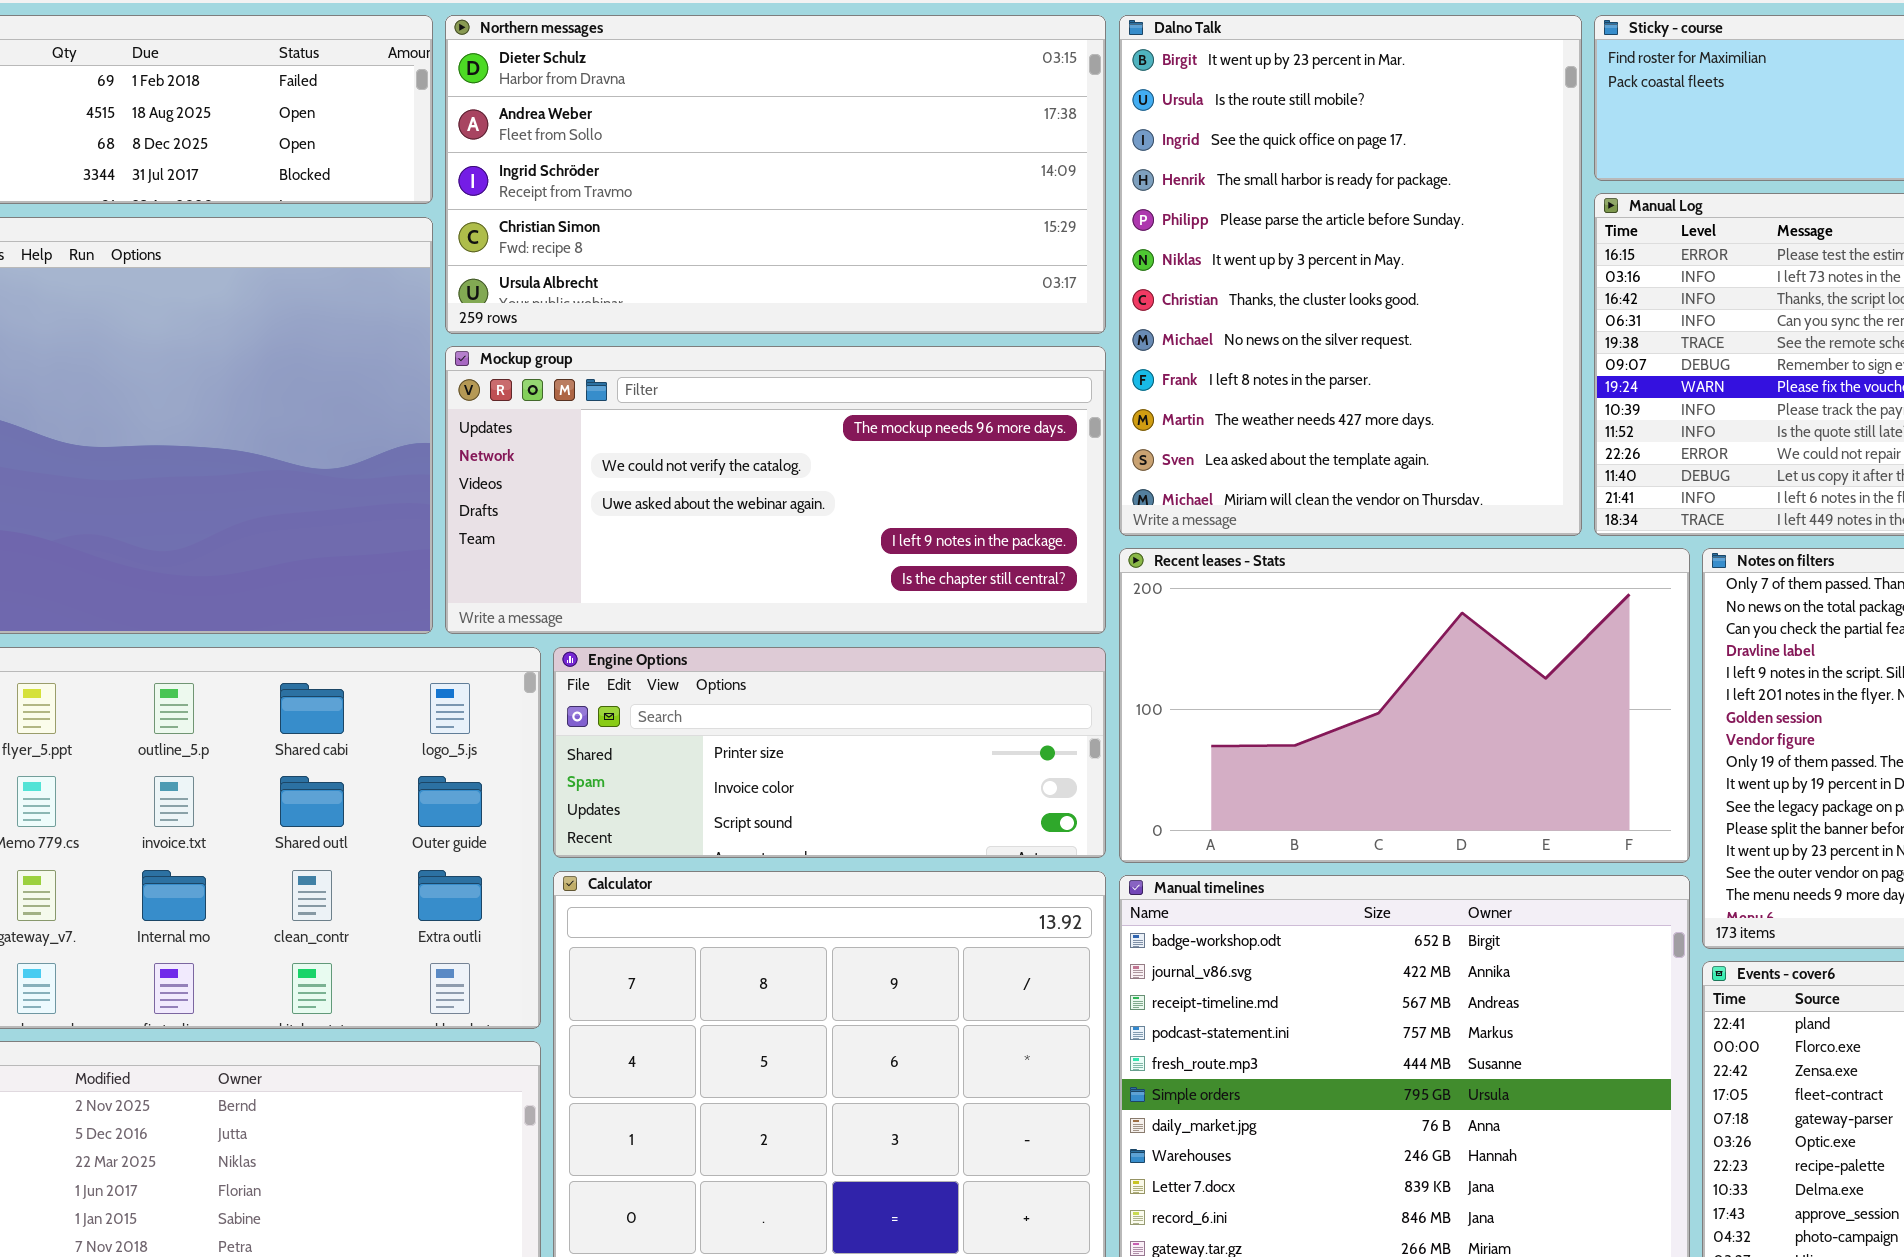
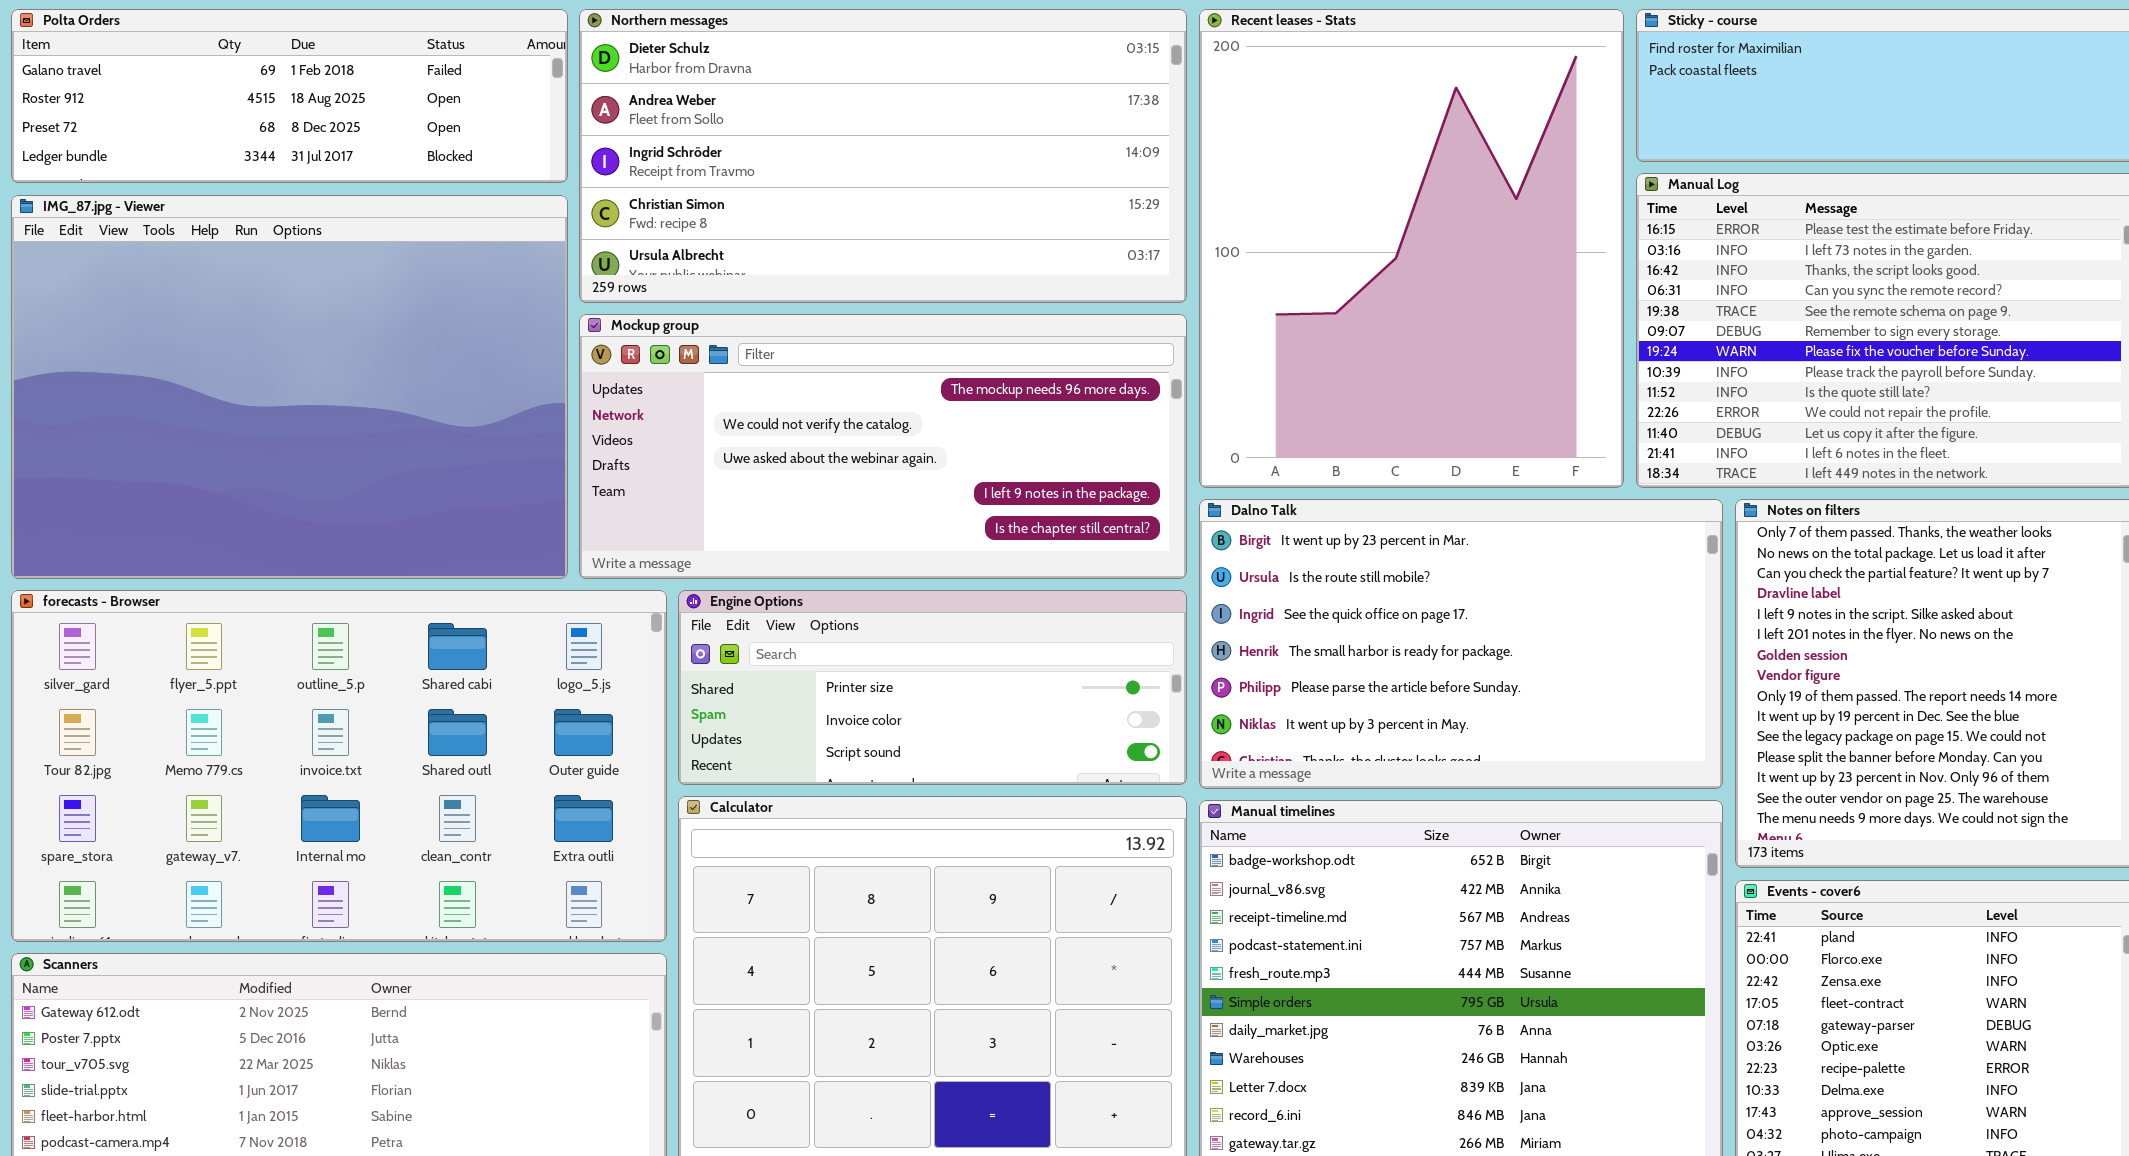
Dalno Talk: [1119,15,1582,536] -> [1199,499,1723,789], moved, resized
Recent leases - Stats: [1119,548,1690,863] -> [1199,9,1624,488], moved, resized

